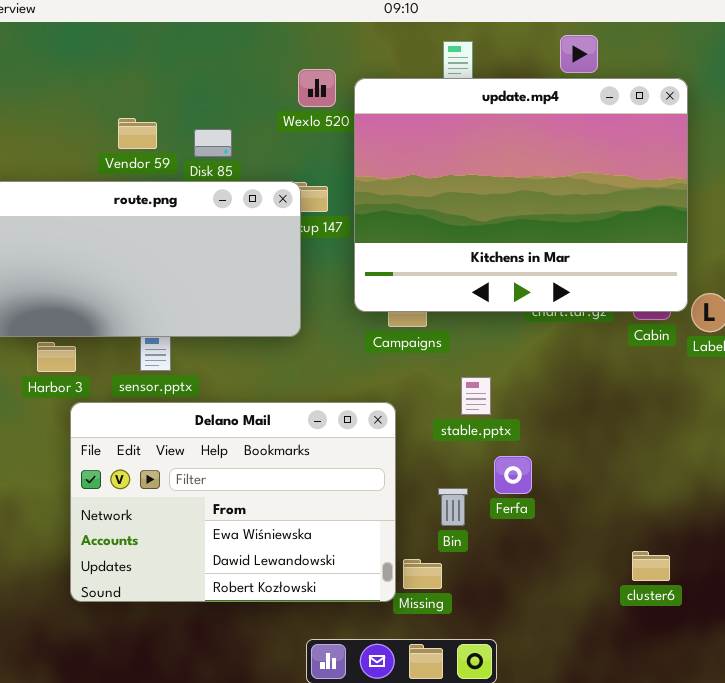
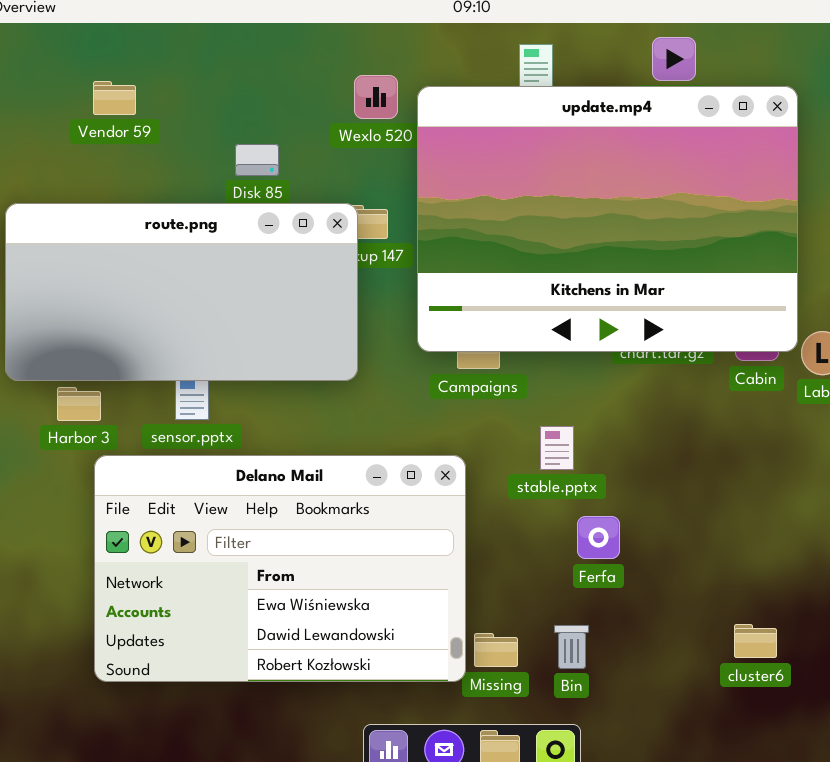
Vendor 59: [118,118,157,149] -> [93,81,136,115], moved
Bin: [438,488,468,526] -> [554,625,589,669], moved

